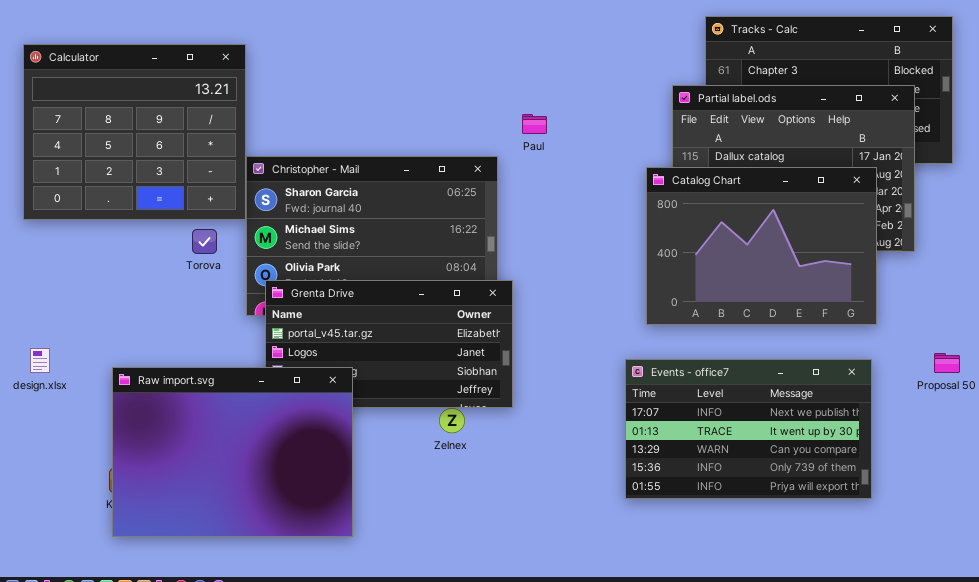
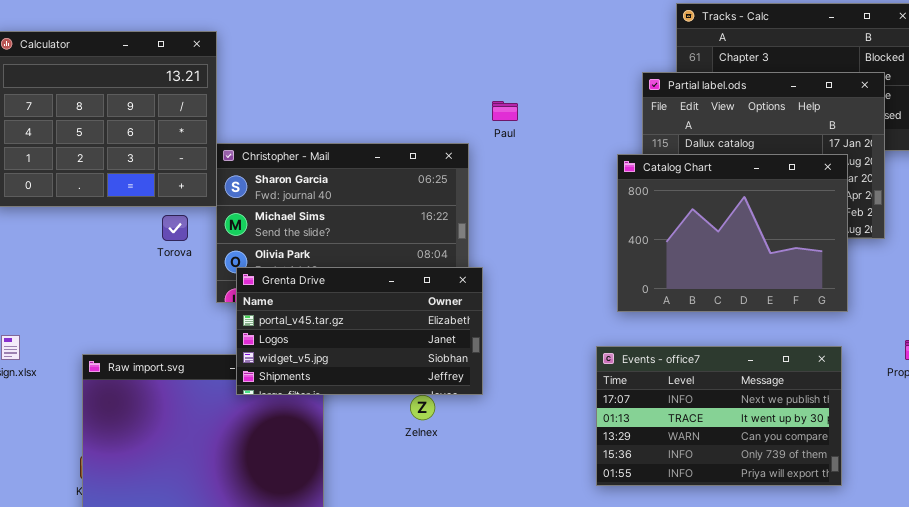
Grenta Drive: [265,280,513,408] -> [236,267,483,395], raised

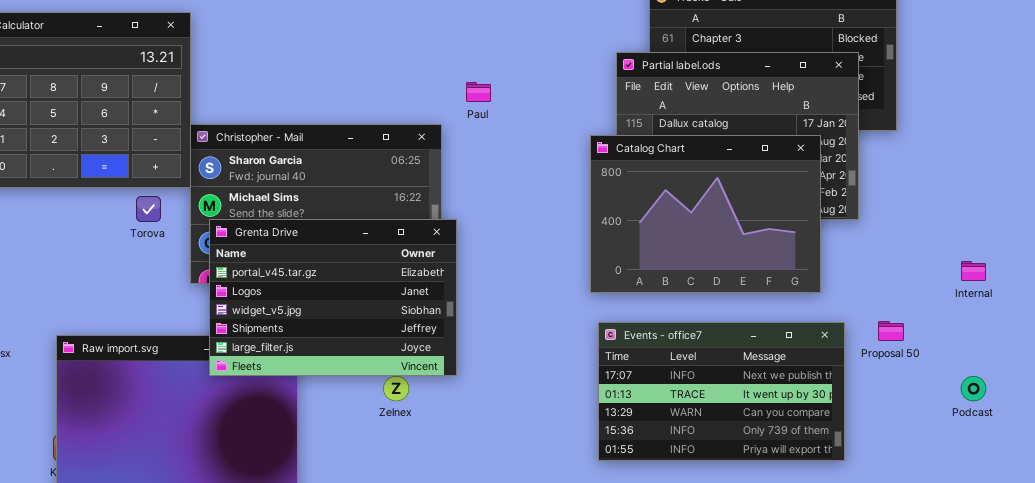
Grenta Drive: [236,267,483,395] -> [209,219,457,376], resized
Events - office7: [596,346,842,486] -> [598,322,845,461], moved

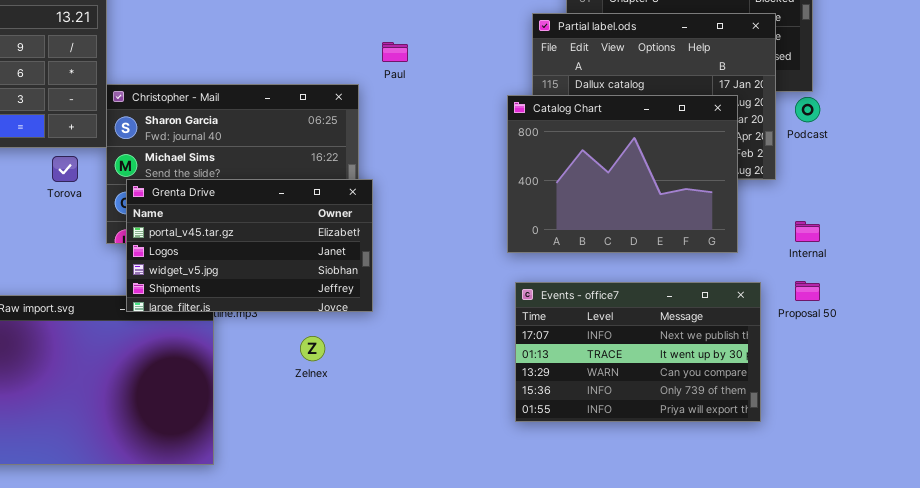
Grenta Drive: [209,219,457,376] -> [126,179,373,312], resized
Internal: [961,261,986,281] -> [795,221,820,242], moved
Podcast: [961,376,986,401] -> [795,97,820,122], moved

